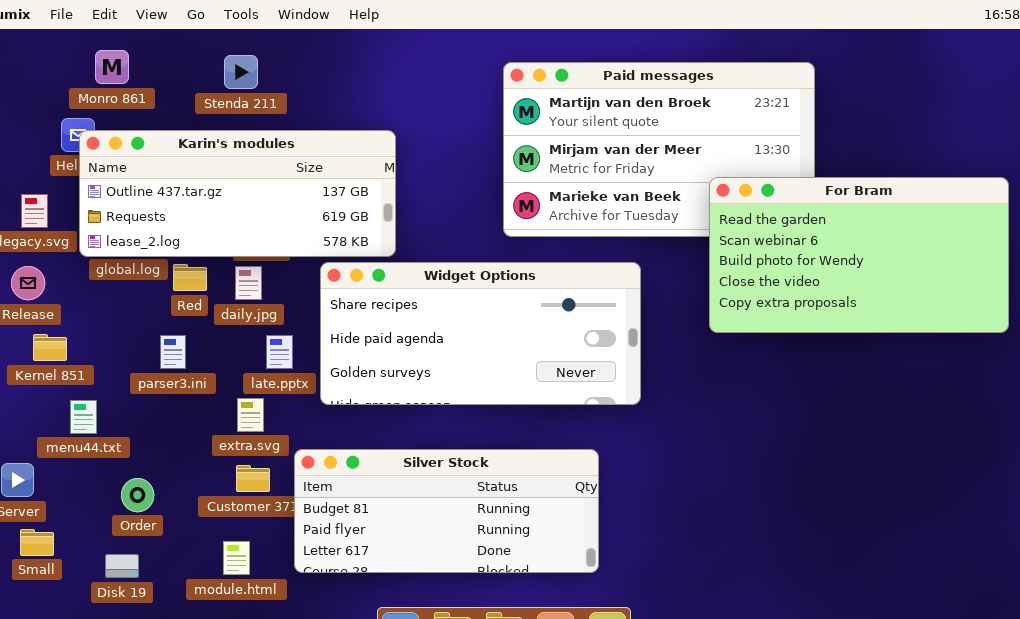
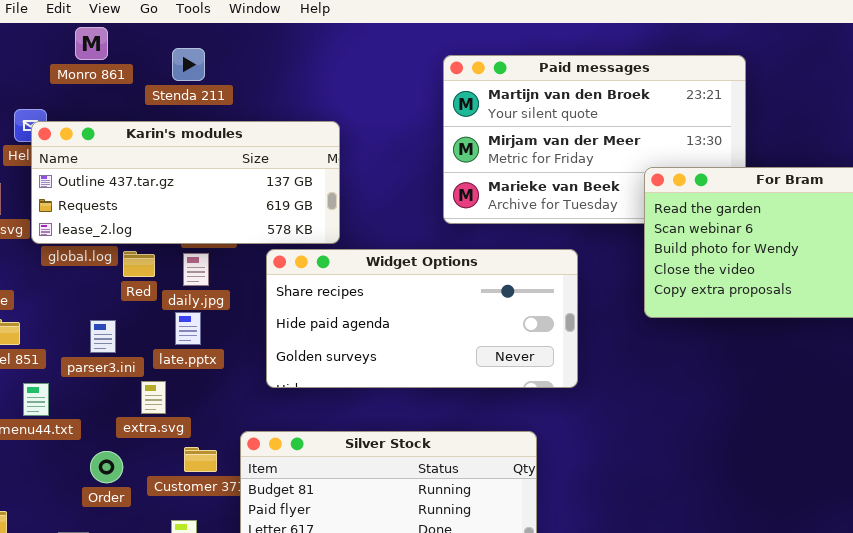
Monro 861: [95,50,129,84] -> [75,27,108,60], moved
parser3.ini: [160,335,186,369] -> [90,320,116,353], moved
late.pptx: [266,335,293,369] -> [175,312,201,345], moved
extra.svg: [237,398,264,432] -> [141,381,166,414], moved
Order: [121,478,154,512] -> [90,451,123,483], moved

